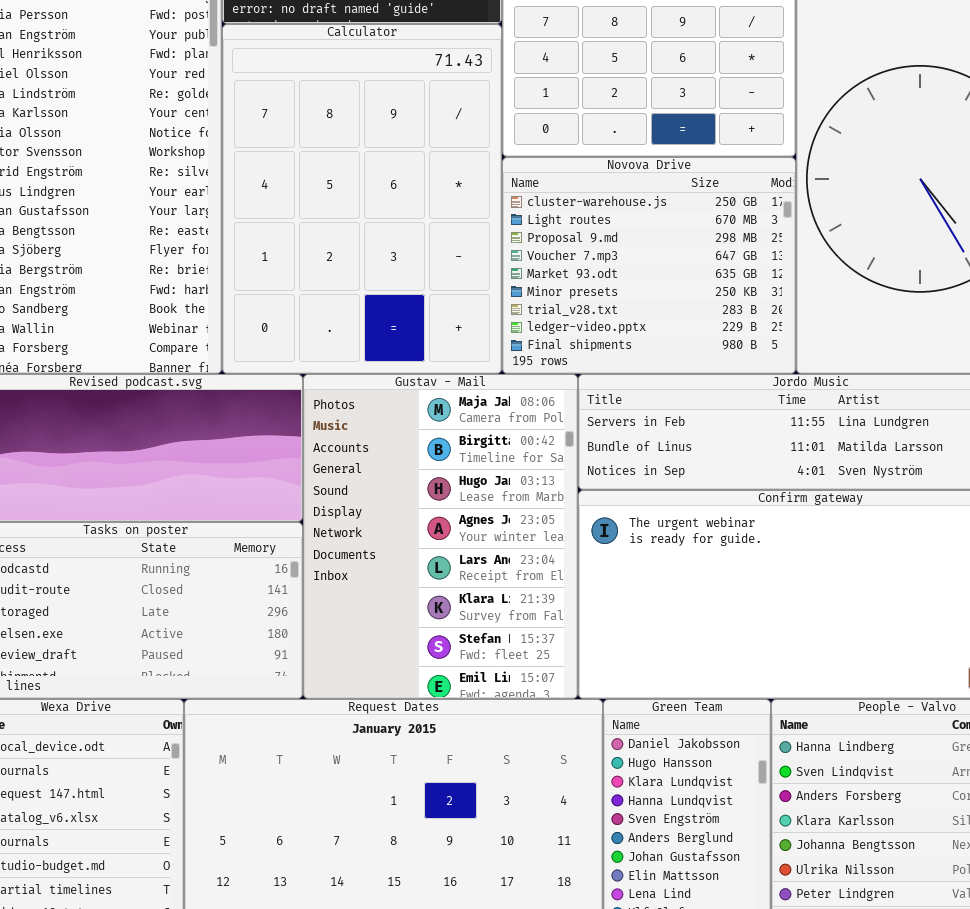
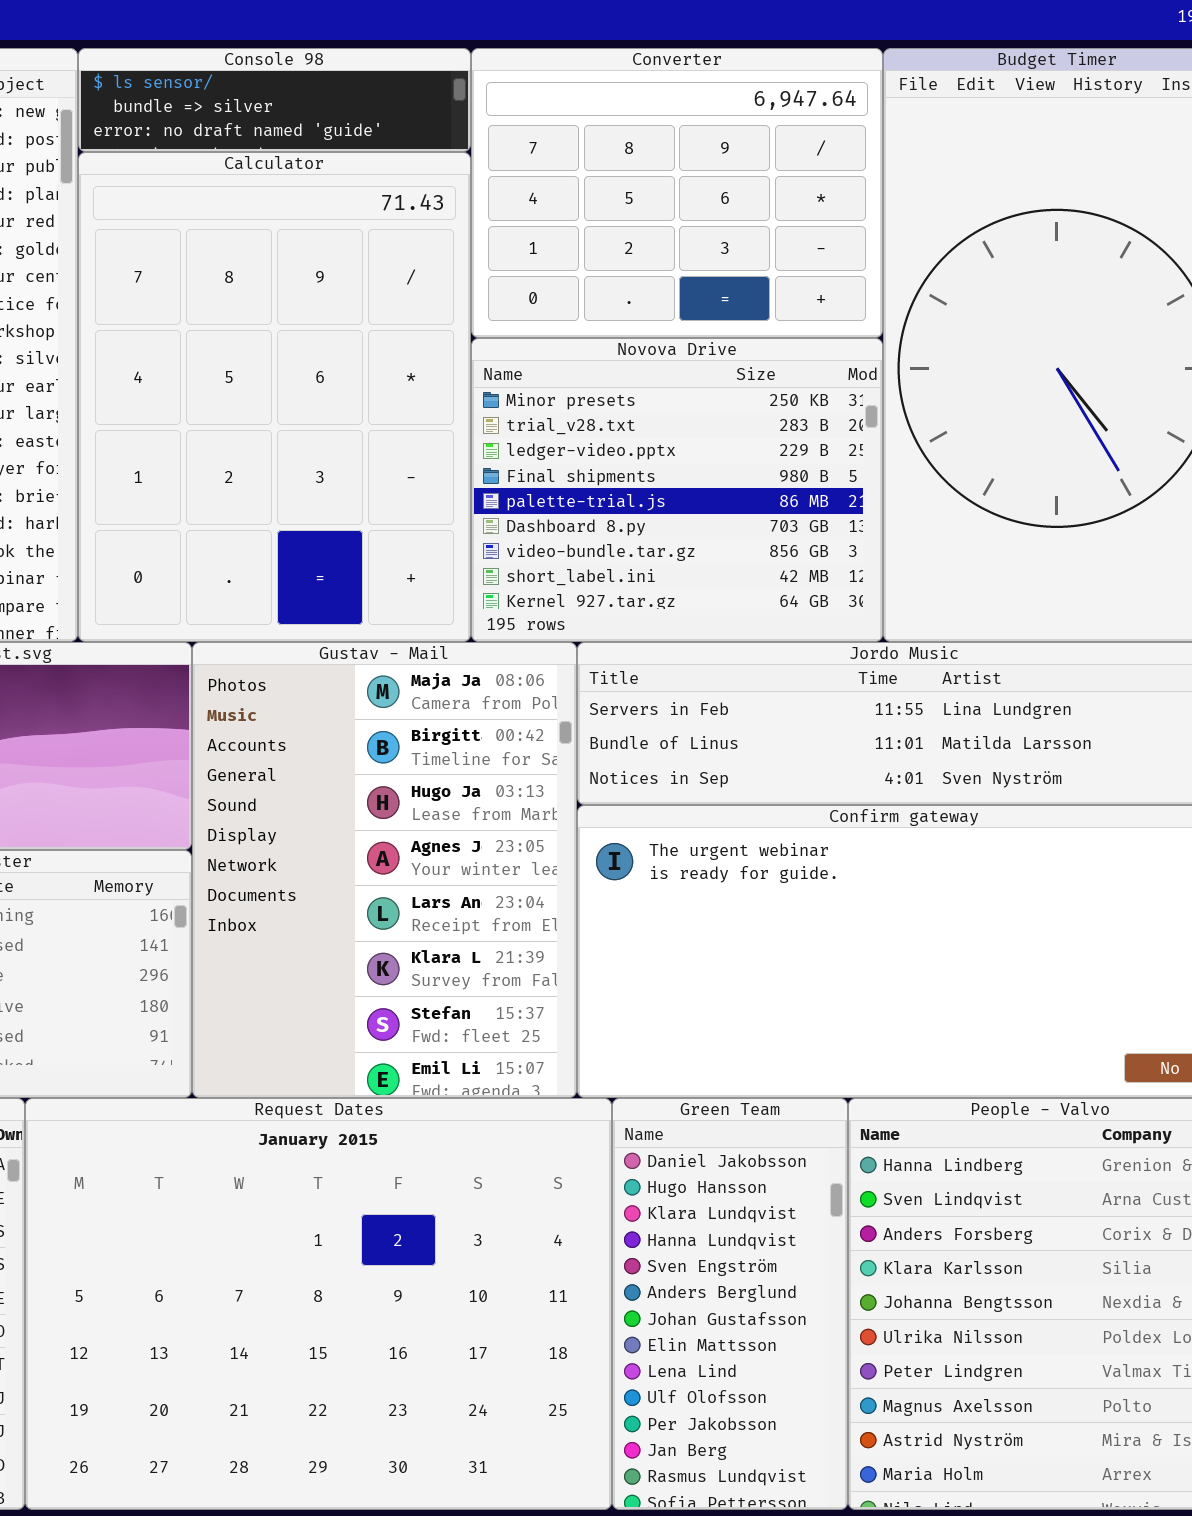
Novova Drive: [502,157,796,374] -> [471,338,883,642], scrolled down 5 rows

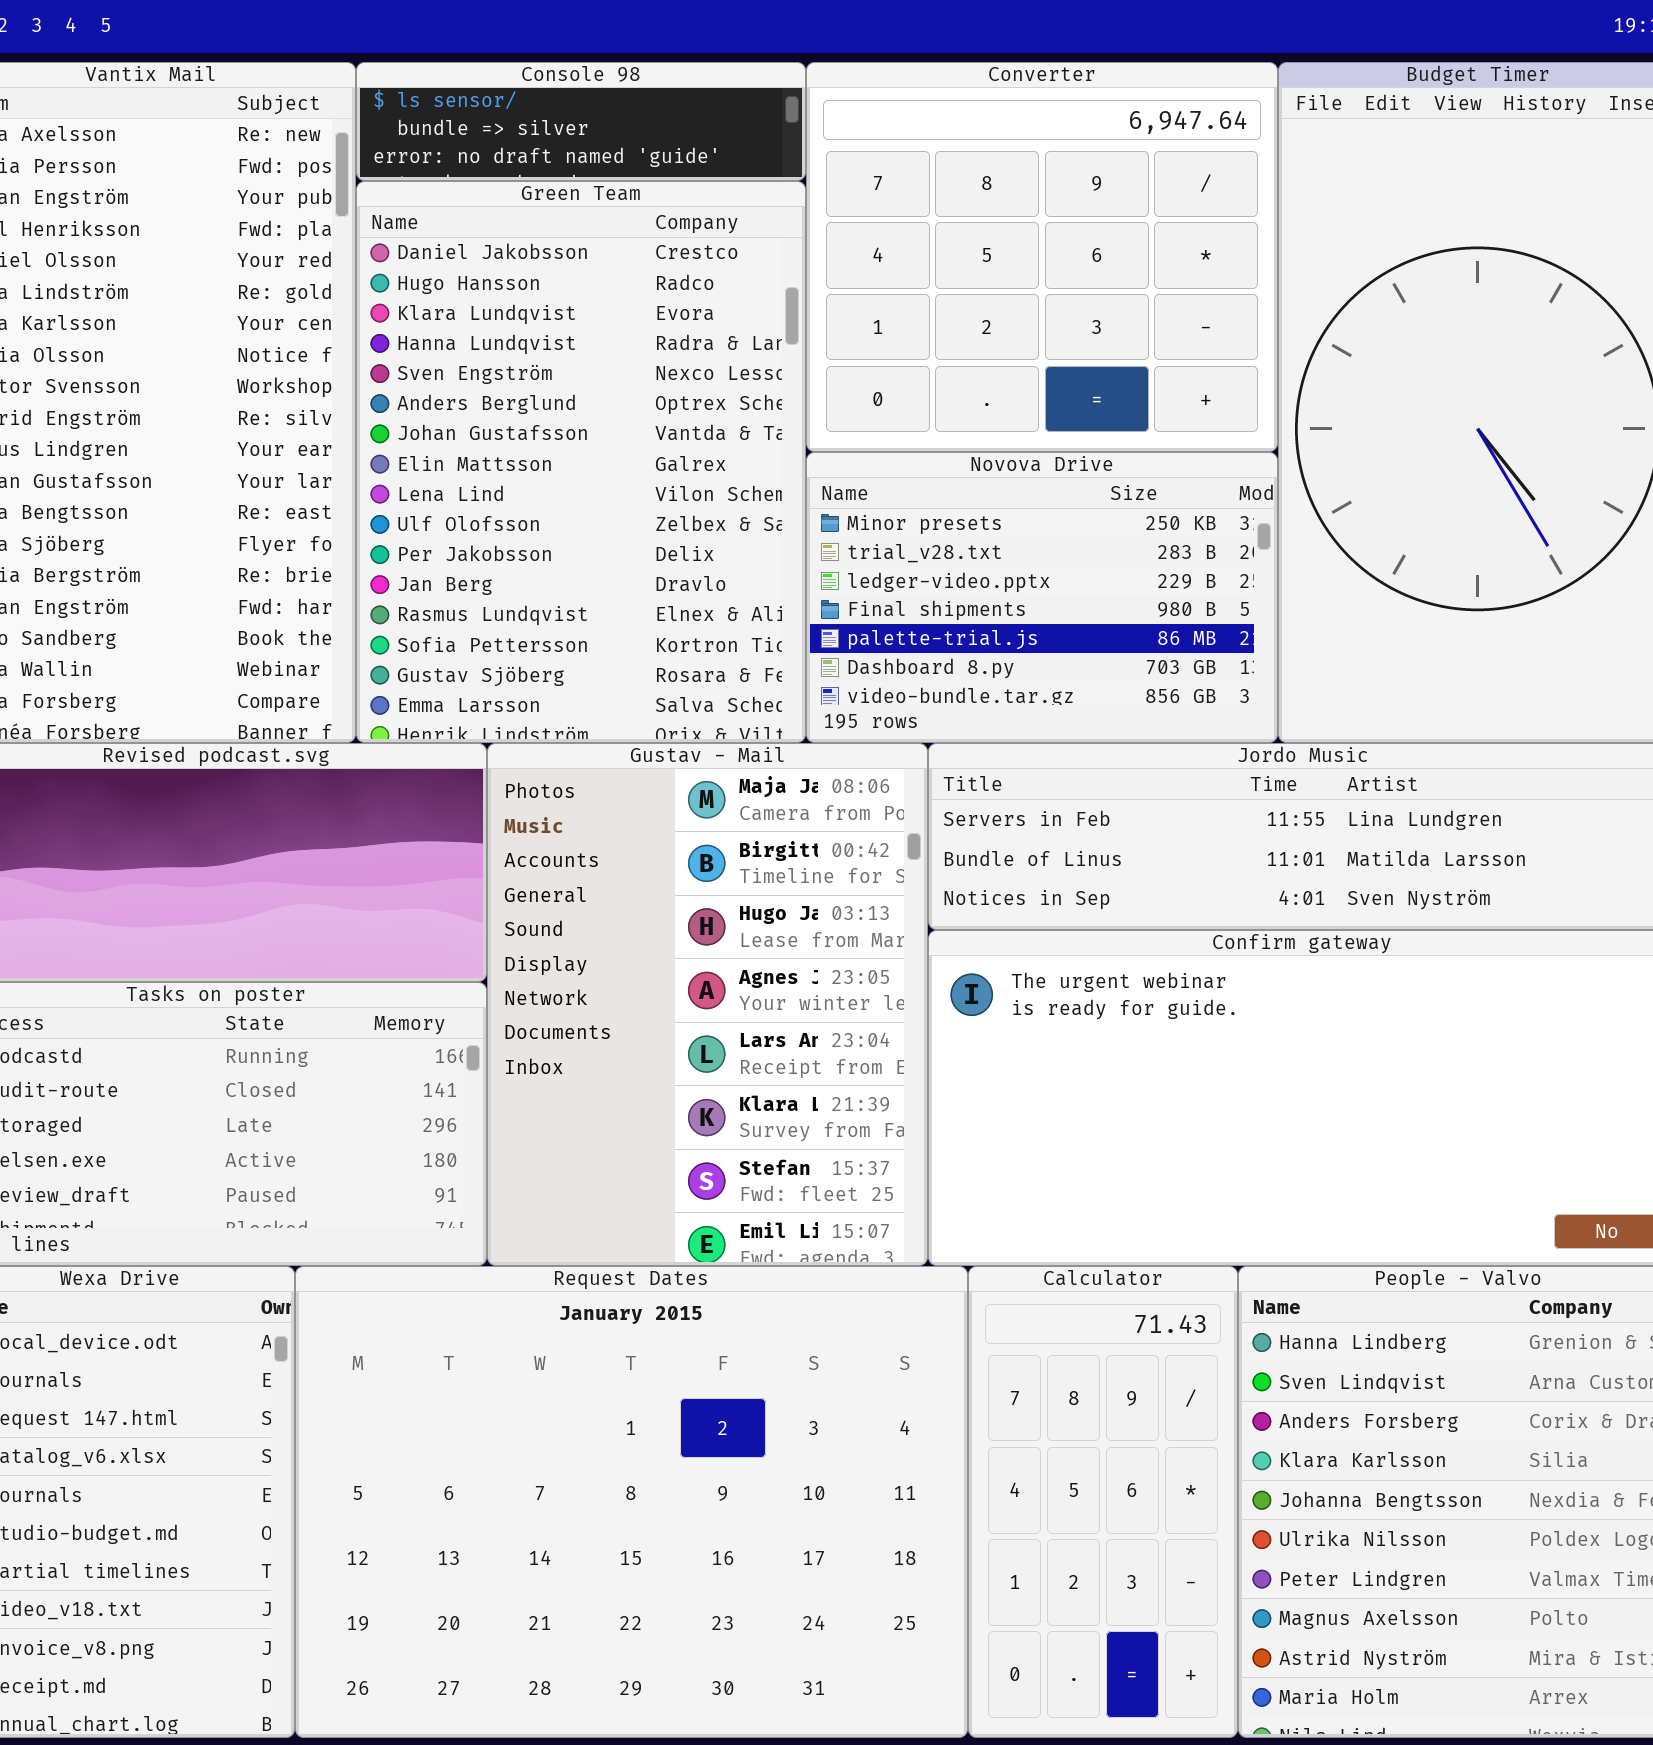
Converter: [471,48,883,338] -> [806,62,1278,452], resized
Calculator: [78,152,471,642] -> [968,1266,1238,1738], moved, resized
Novova Drive: [471,338,883,642] -> [806,452,1278,743], resized
Green Team: [612,1098,848,1510] -> [356,181,806,743], moved, resized

